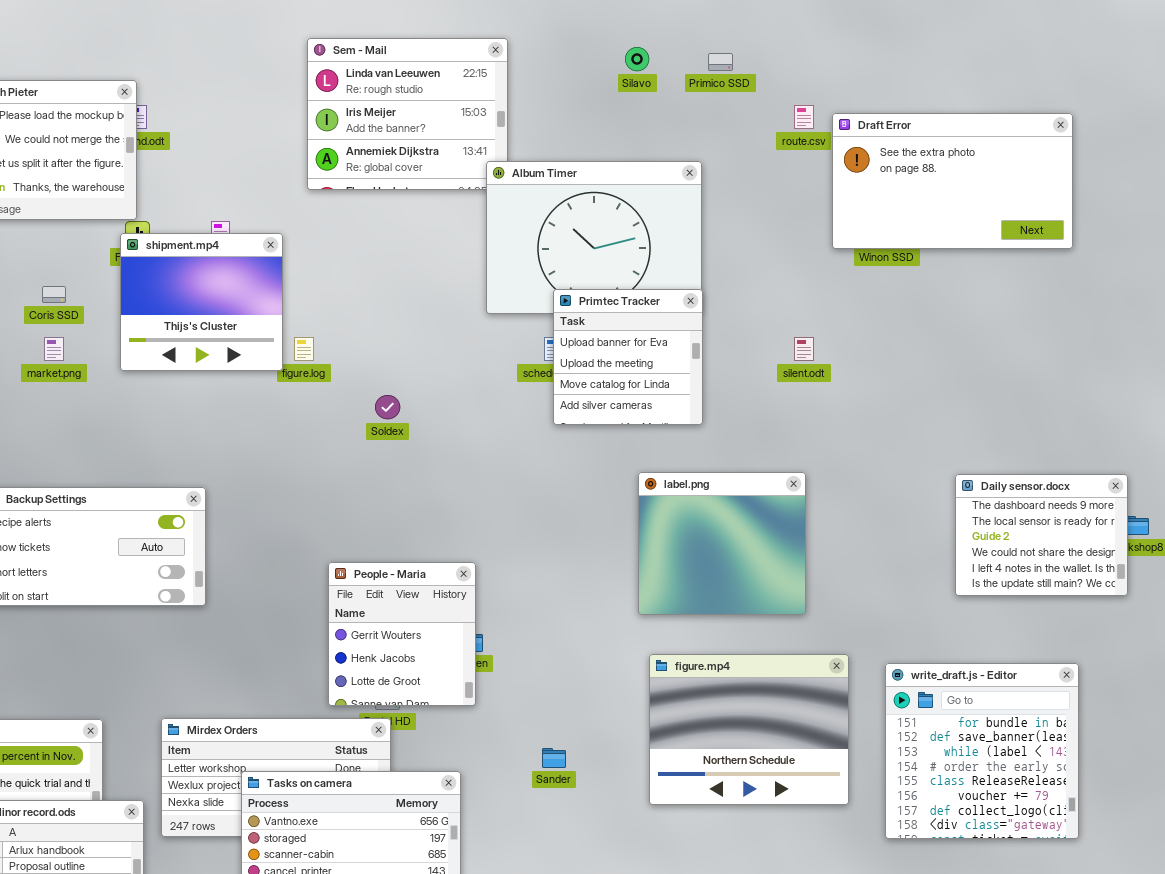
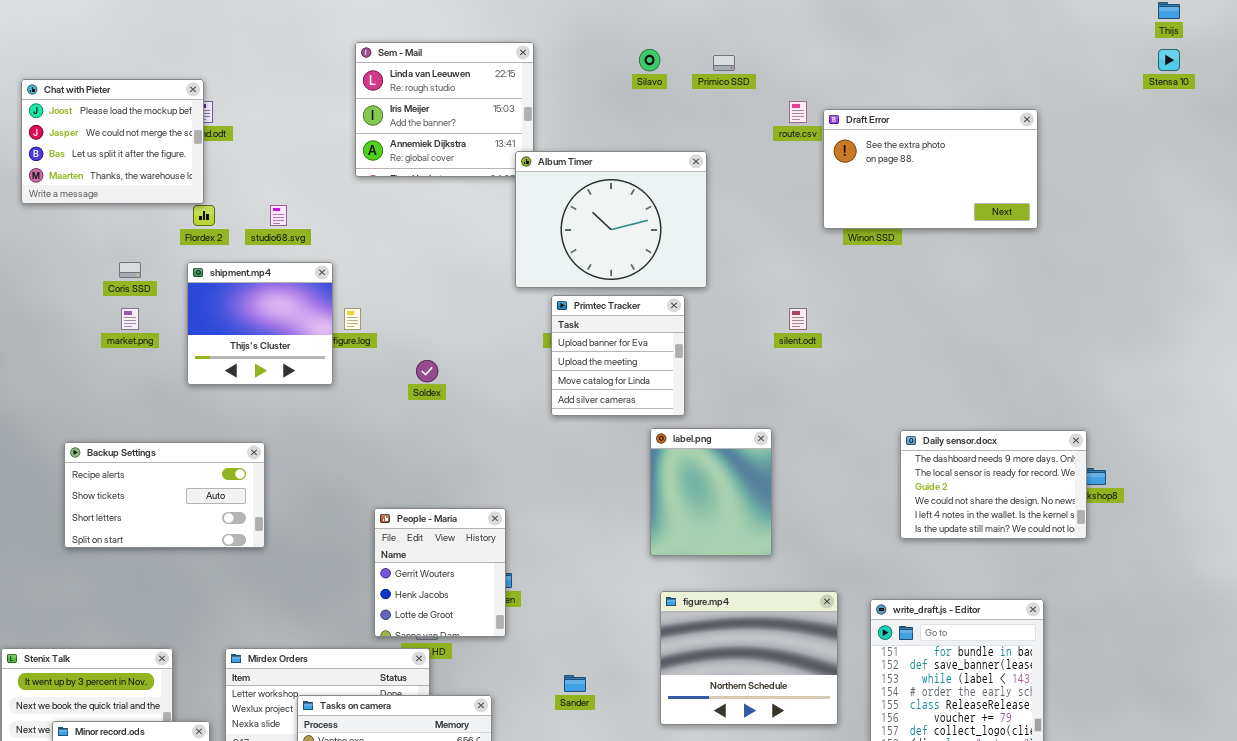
shipment.mp4: [120,233,283,371] -> [187,262,333,385], moved
Primtec Tracker: [553,289,703,425] -> [551,295,685,416], moved
label.png: [638,472,806,615] -> [650,428,772,556], resized
Daily sensor.docx: [955,474,1128,596] -> [900,430,1087,539], resized

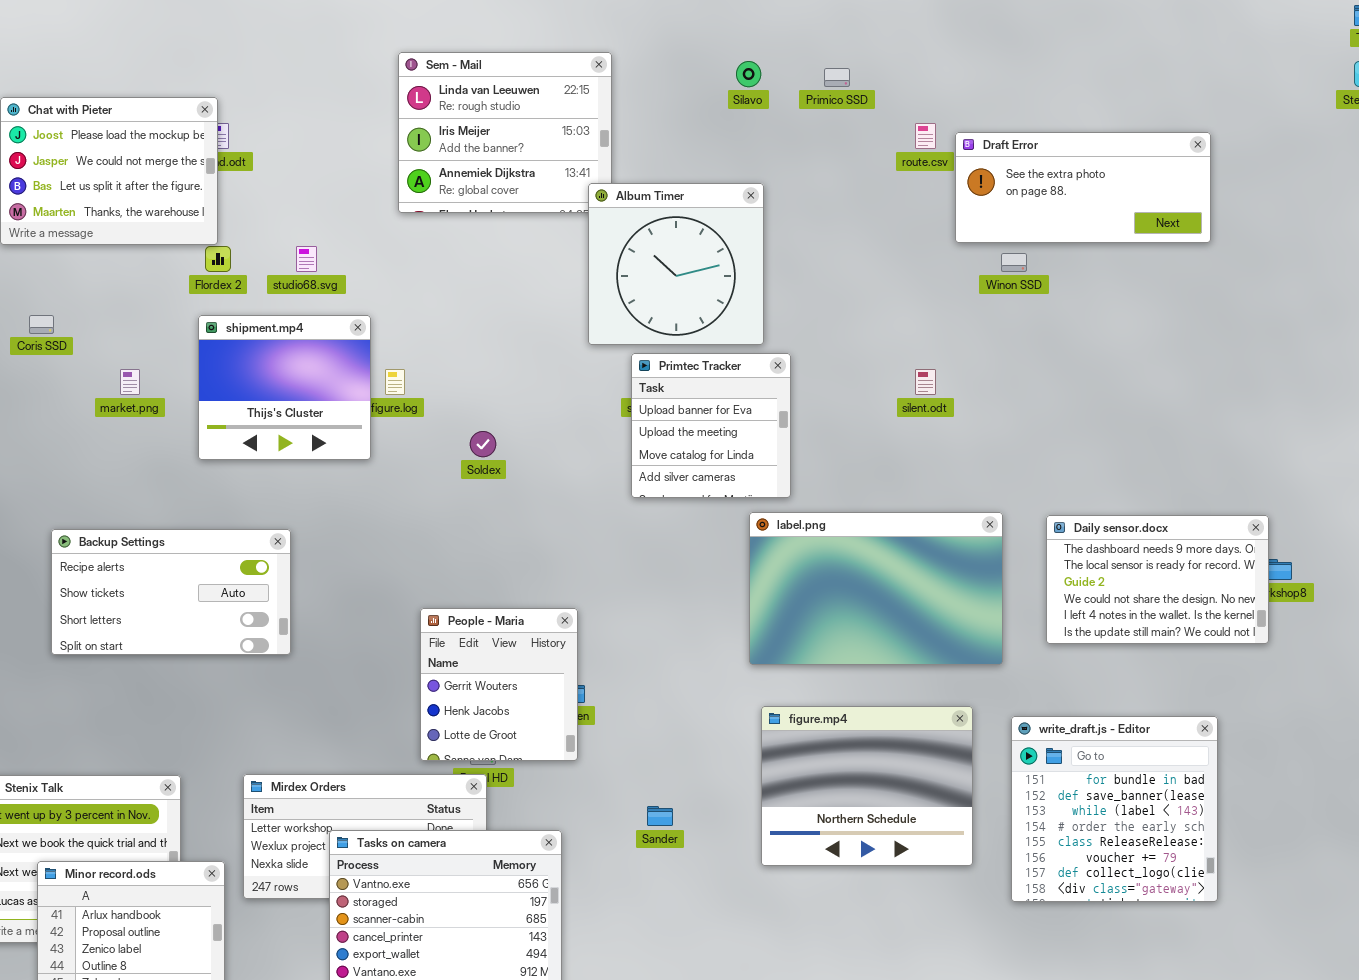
Draft Error: [823,109,1038,229] -> [955,132,1211,243], resized
Album Timer: [515,151,707,288] -> [588,183,764,345], resized
Coris SSD: [119,262,141,278] -> [29,315,54,334], moved
label.png: [650,428,772,556] -> [749,512,1003,665], resized

